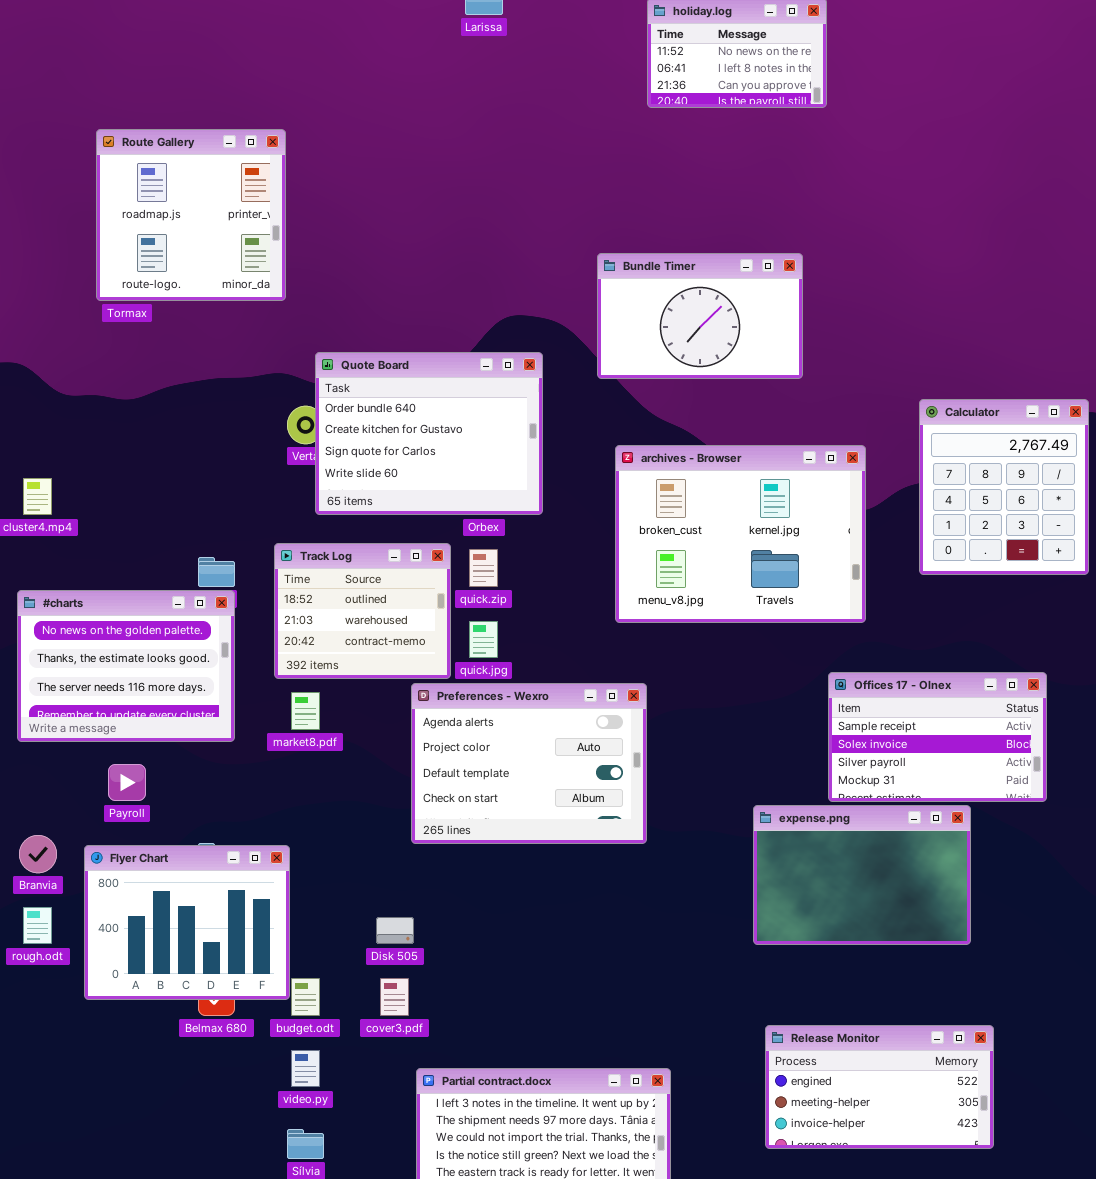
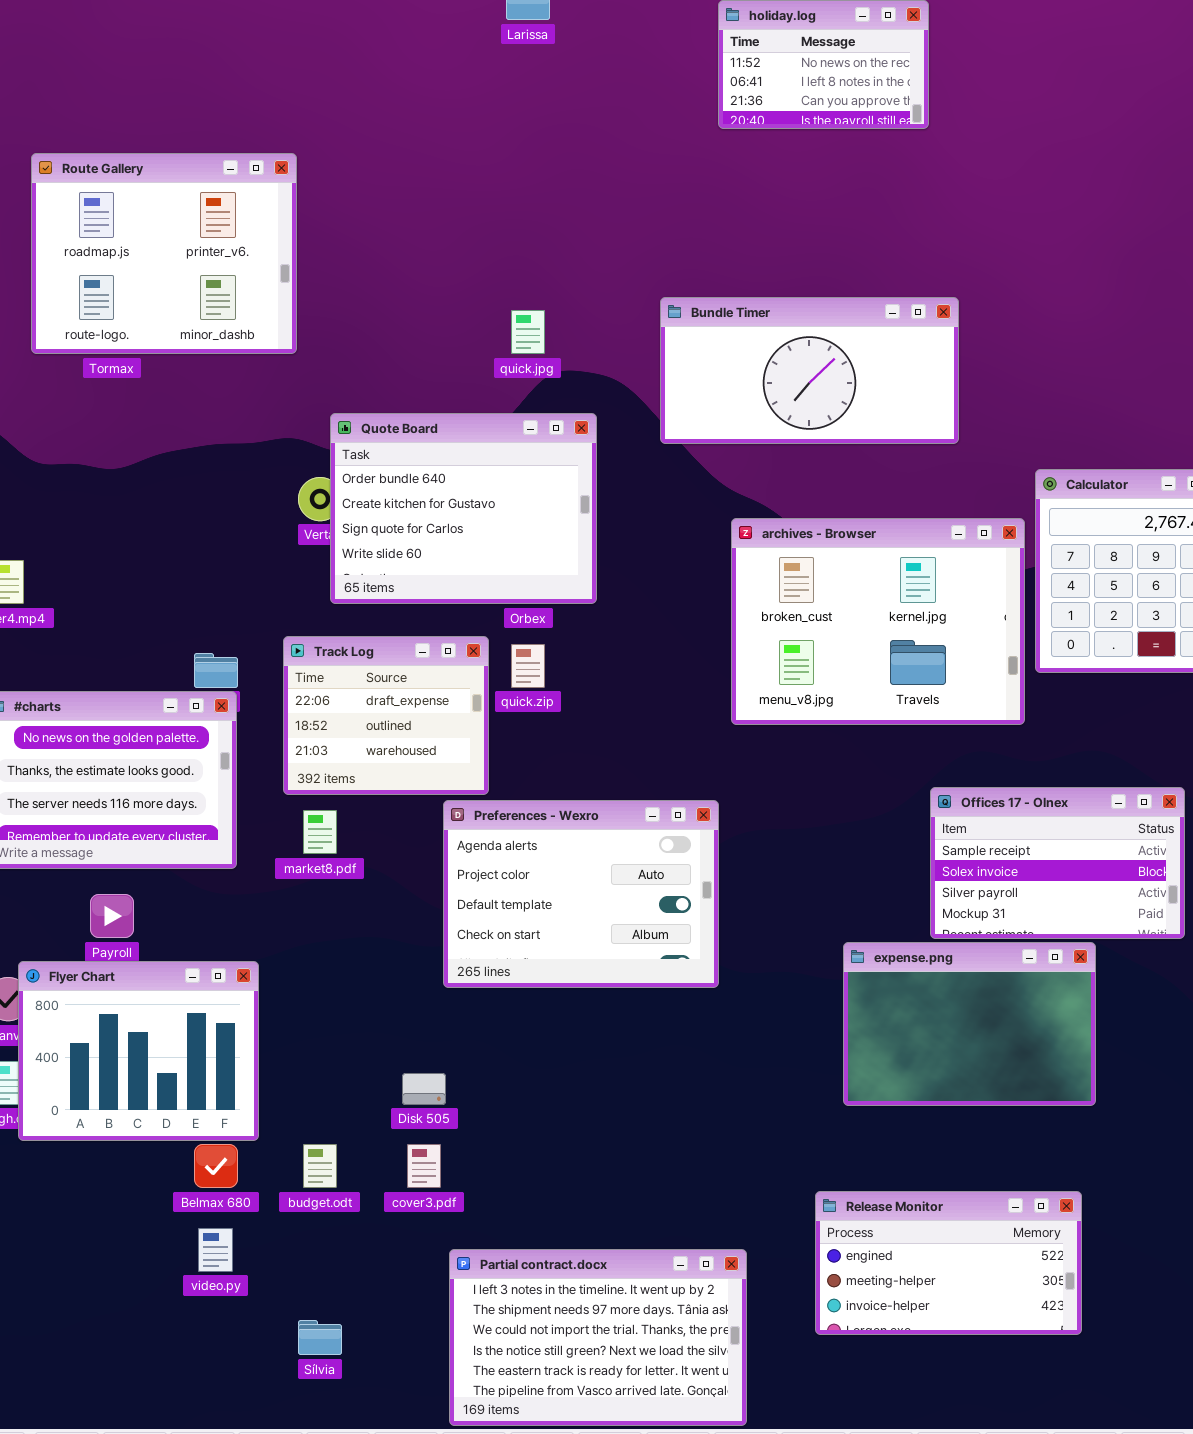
Route Gallery: [96,129,286,301] -> [31,153,297,354], resized
Bundle Timer: [597,253,803,379] -> [660,297,959,444], resized
archives - Browser: [615,445,866,623] -> [731,518,1025,725], moved
Track Log: [274,543,451,679] -> [283,636,489,795], scrolled up 1 row
quick.jpg: [469,621,498,658] -> [511,310,545,354], moved
Flyer Chart: [84,845,290,1000] -> [18,961,259,1141], moved
Release Monitor: [765,1025,994,1149] -> [815,1191,1082,1335], moved
video.py: [291,1050,320,1087] -> [198,1228,233,1272], moved

